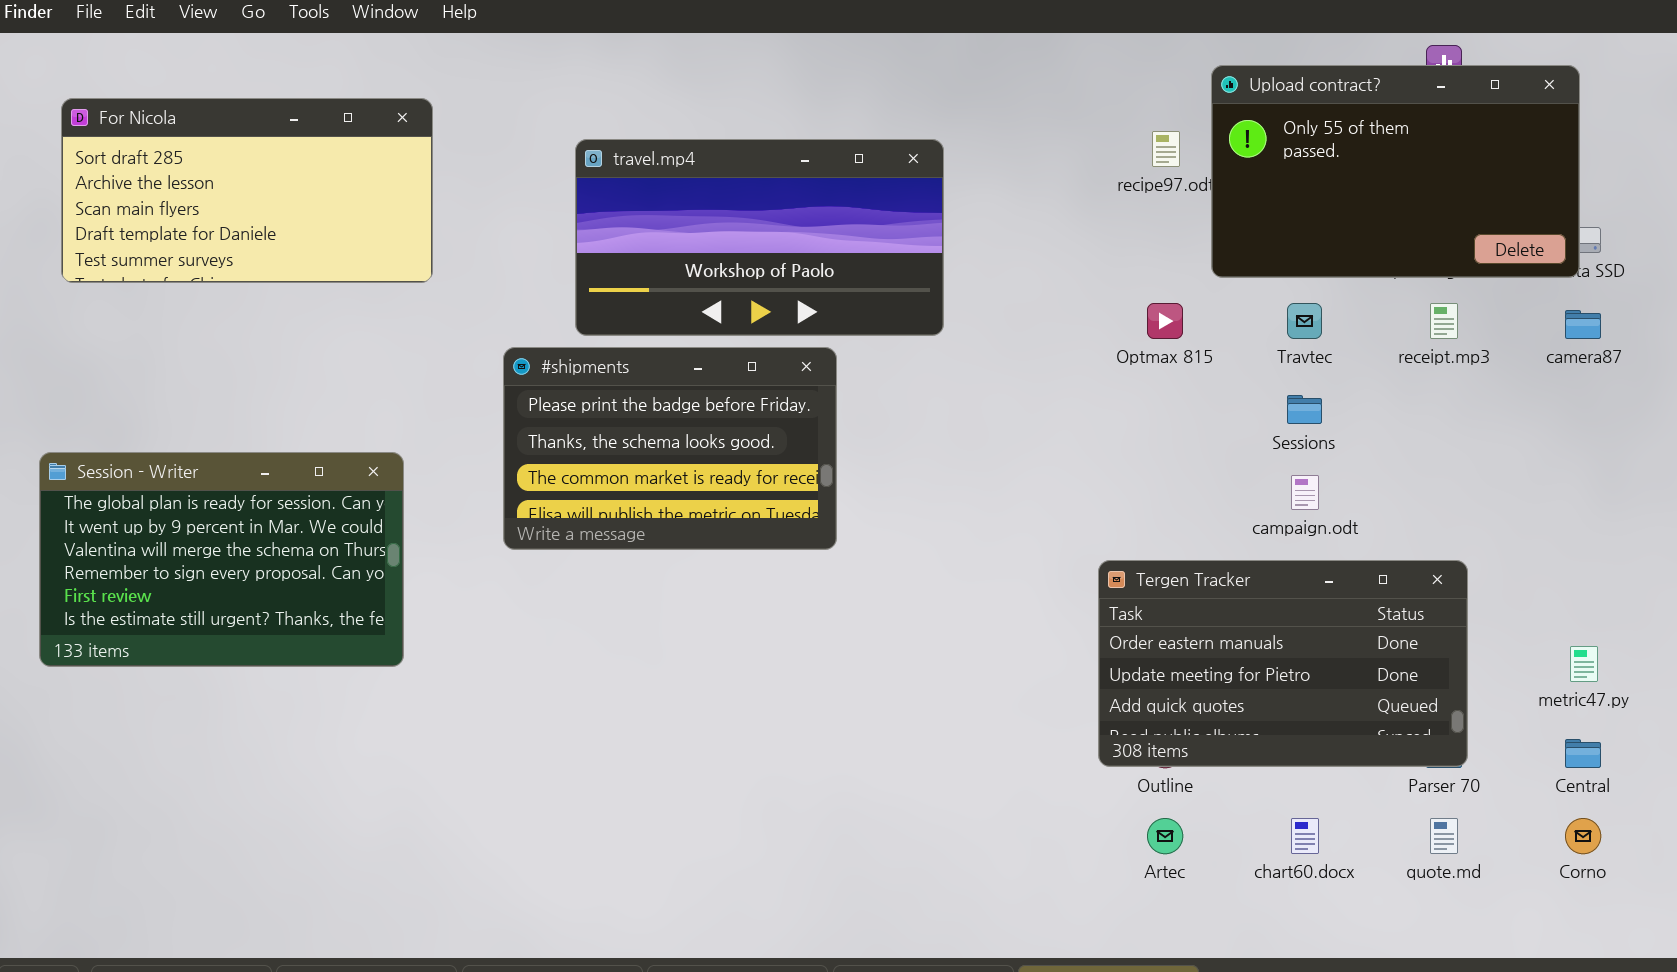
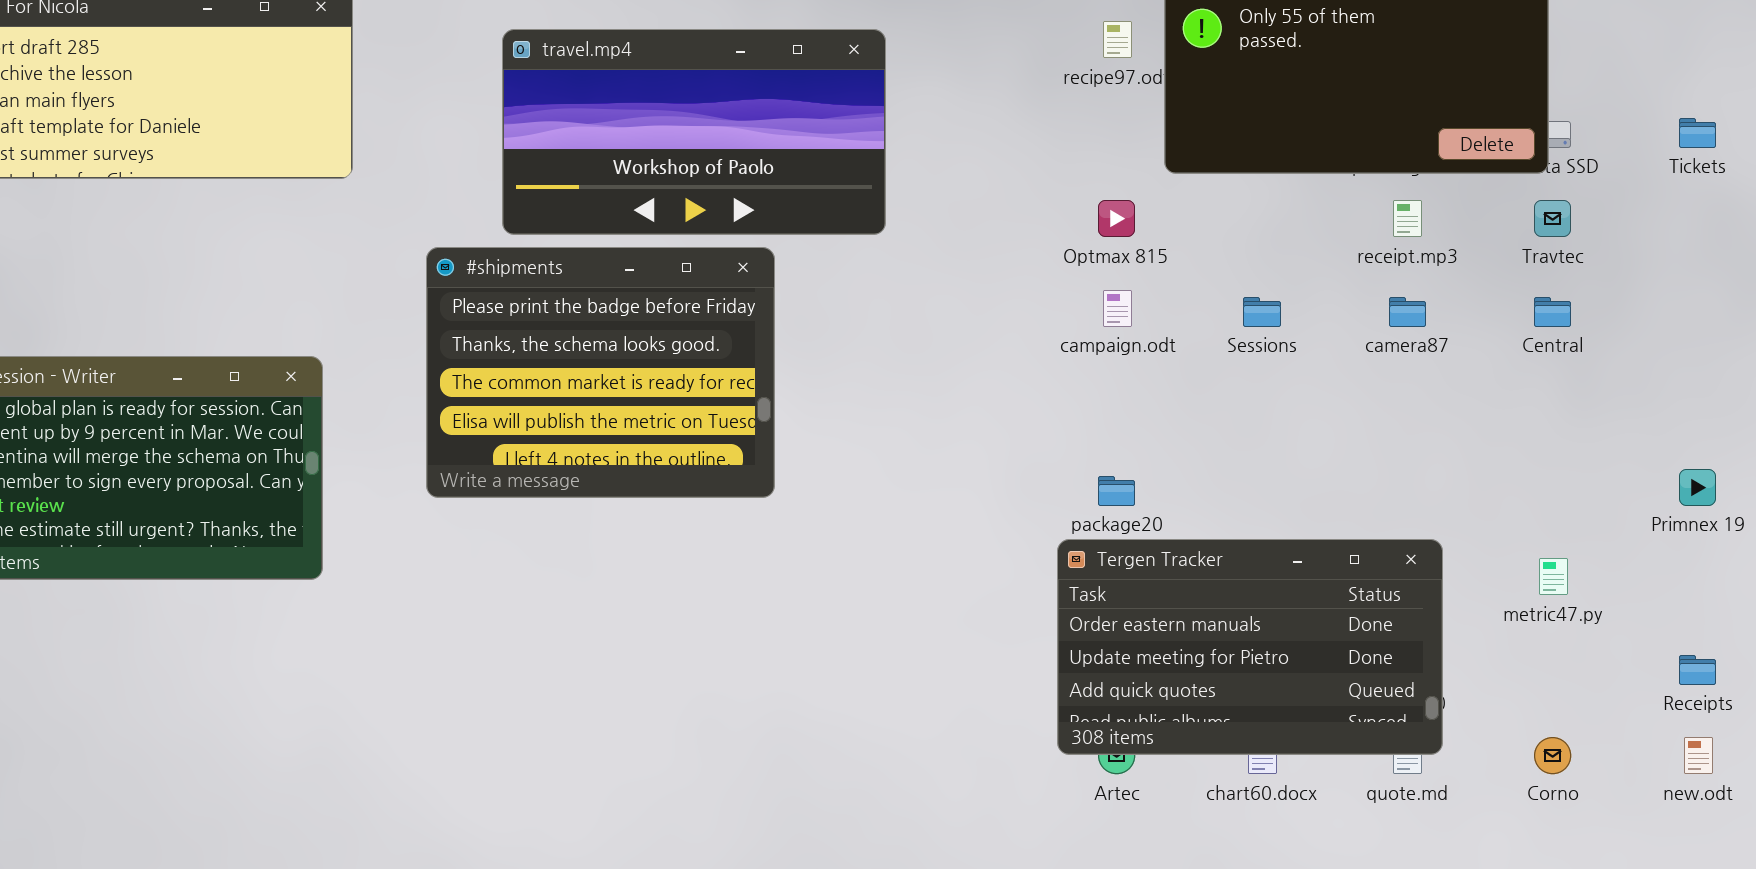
Travtec: [1287,303,1322,339] -> [1534,200,1571,237], moved
camera87: [1565,310,1601,339] -> [1389,297,1426,327], moved
#shipments: [503,347,837,550] -> [426,247,775,498], resized
campaign.odt: [1291,475,1319,510] -> [1103,290,1132,327], moved
Tergen Tracker: [1098,560,1468,767] -> [1057,539,1443,755], moved
Central: [1565,739,1601,768] -> [1534,297,1571,327], moved

